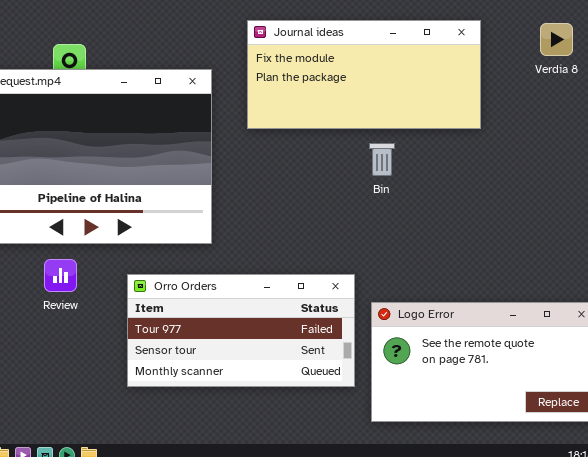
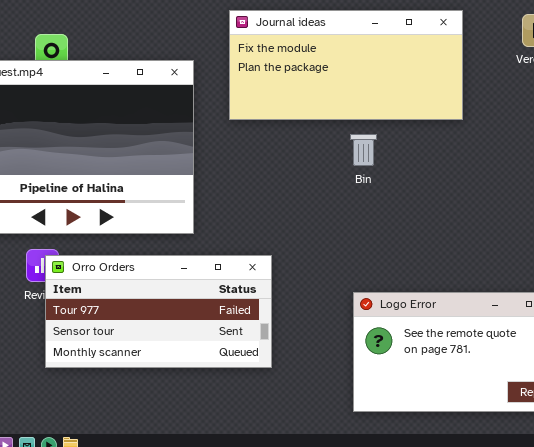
Orro Orders: [127,274,355,387] -> [45,255,272,368], moved

